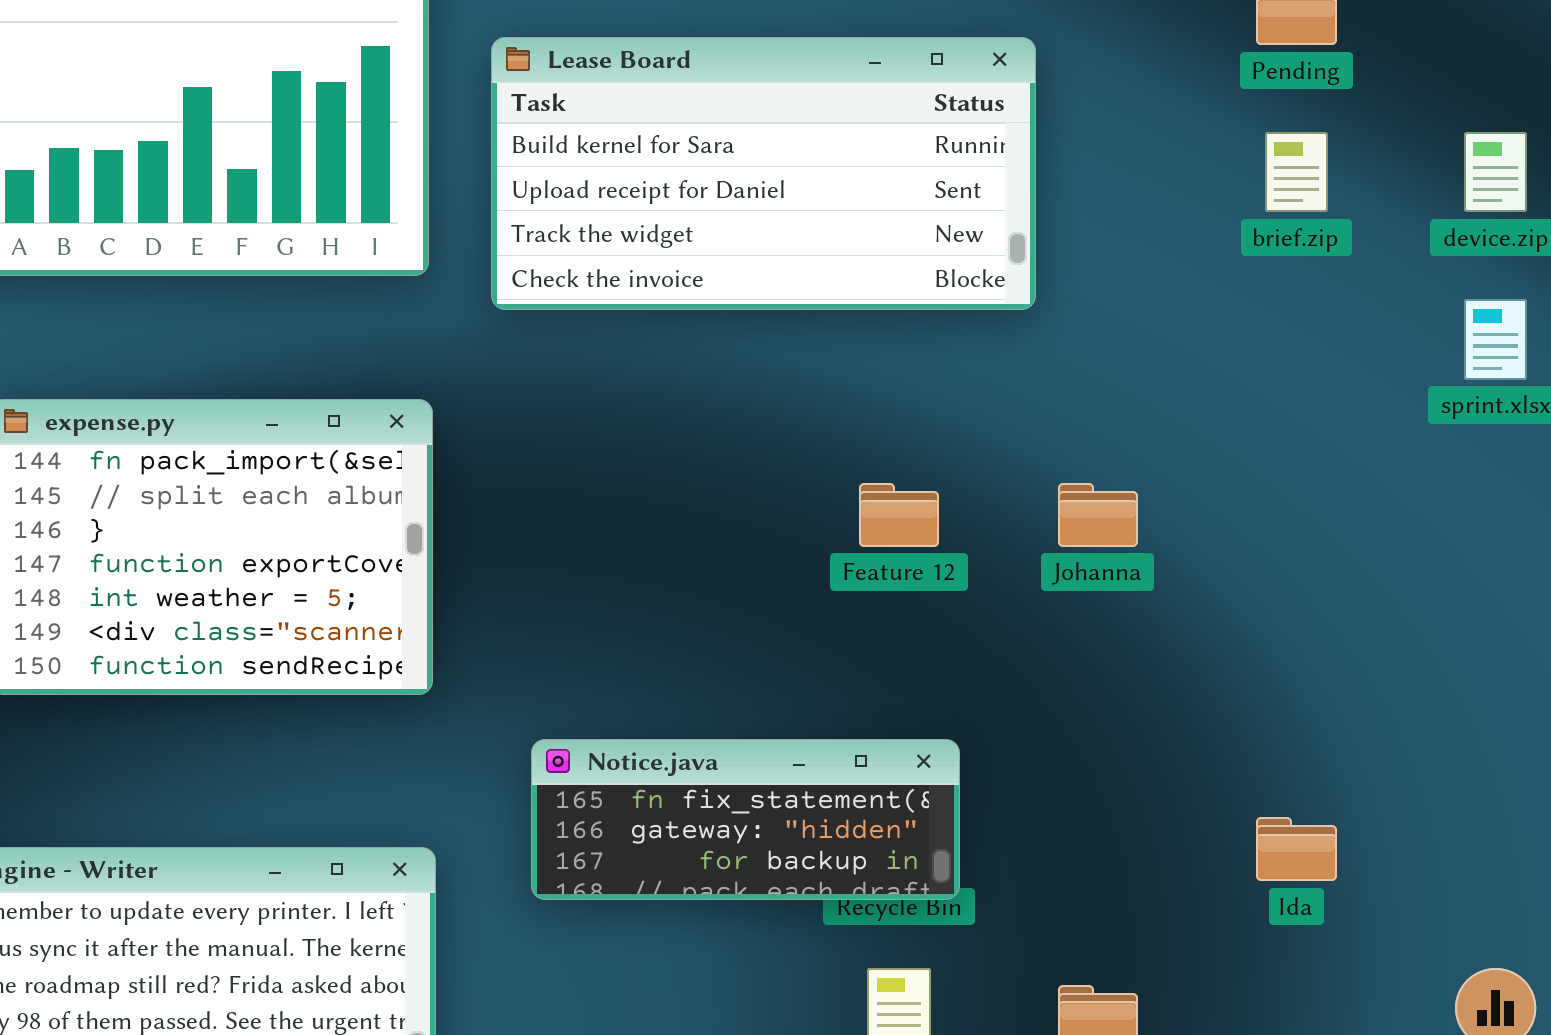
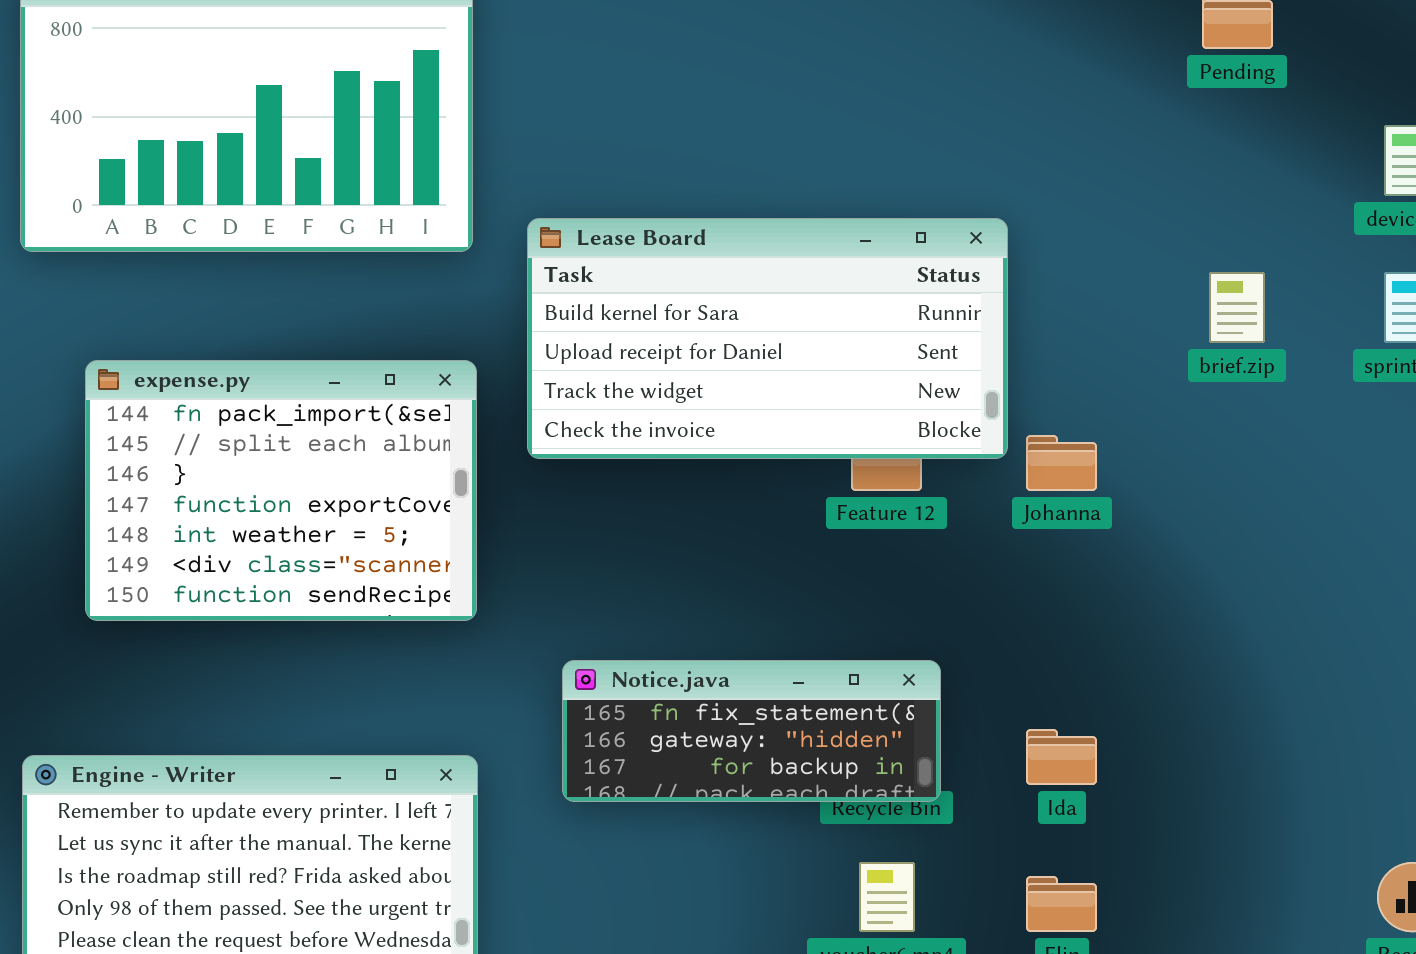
Lease Board: [491,37,1036,310] -> [527,218,1008,459], moved
brief.zip: [1265,132,1328,212] -> [1209,272,1265,343], moved
Ida: [1256,817,1337,881] -> [1026,729,1097,785], moved

